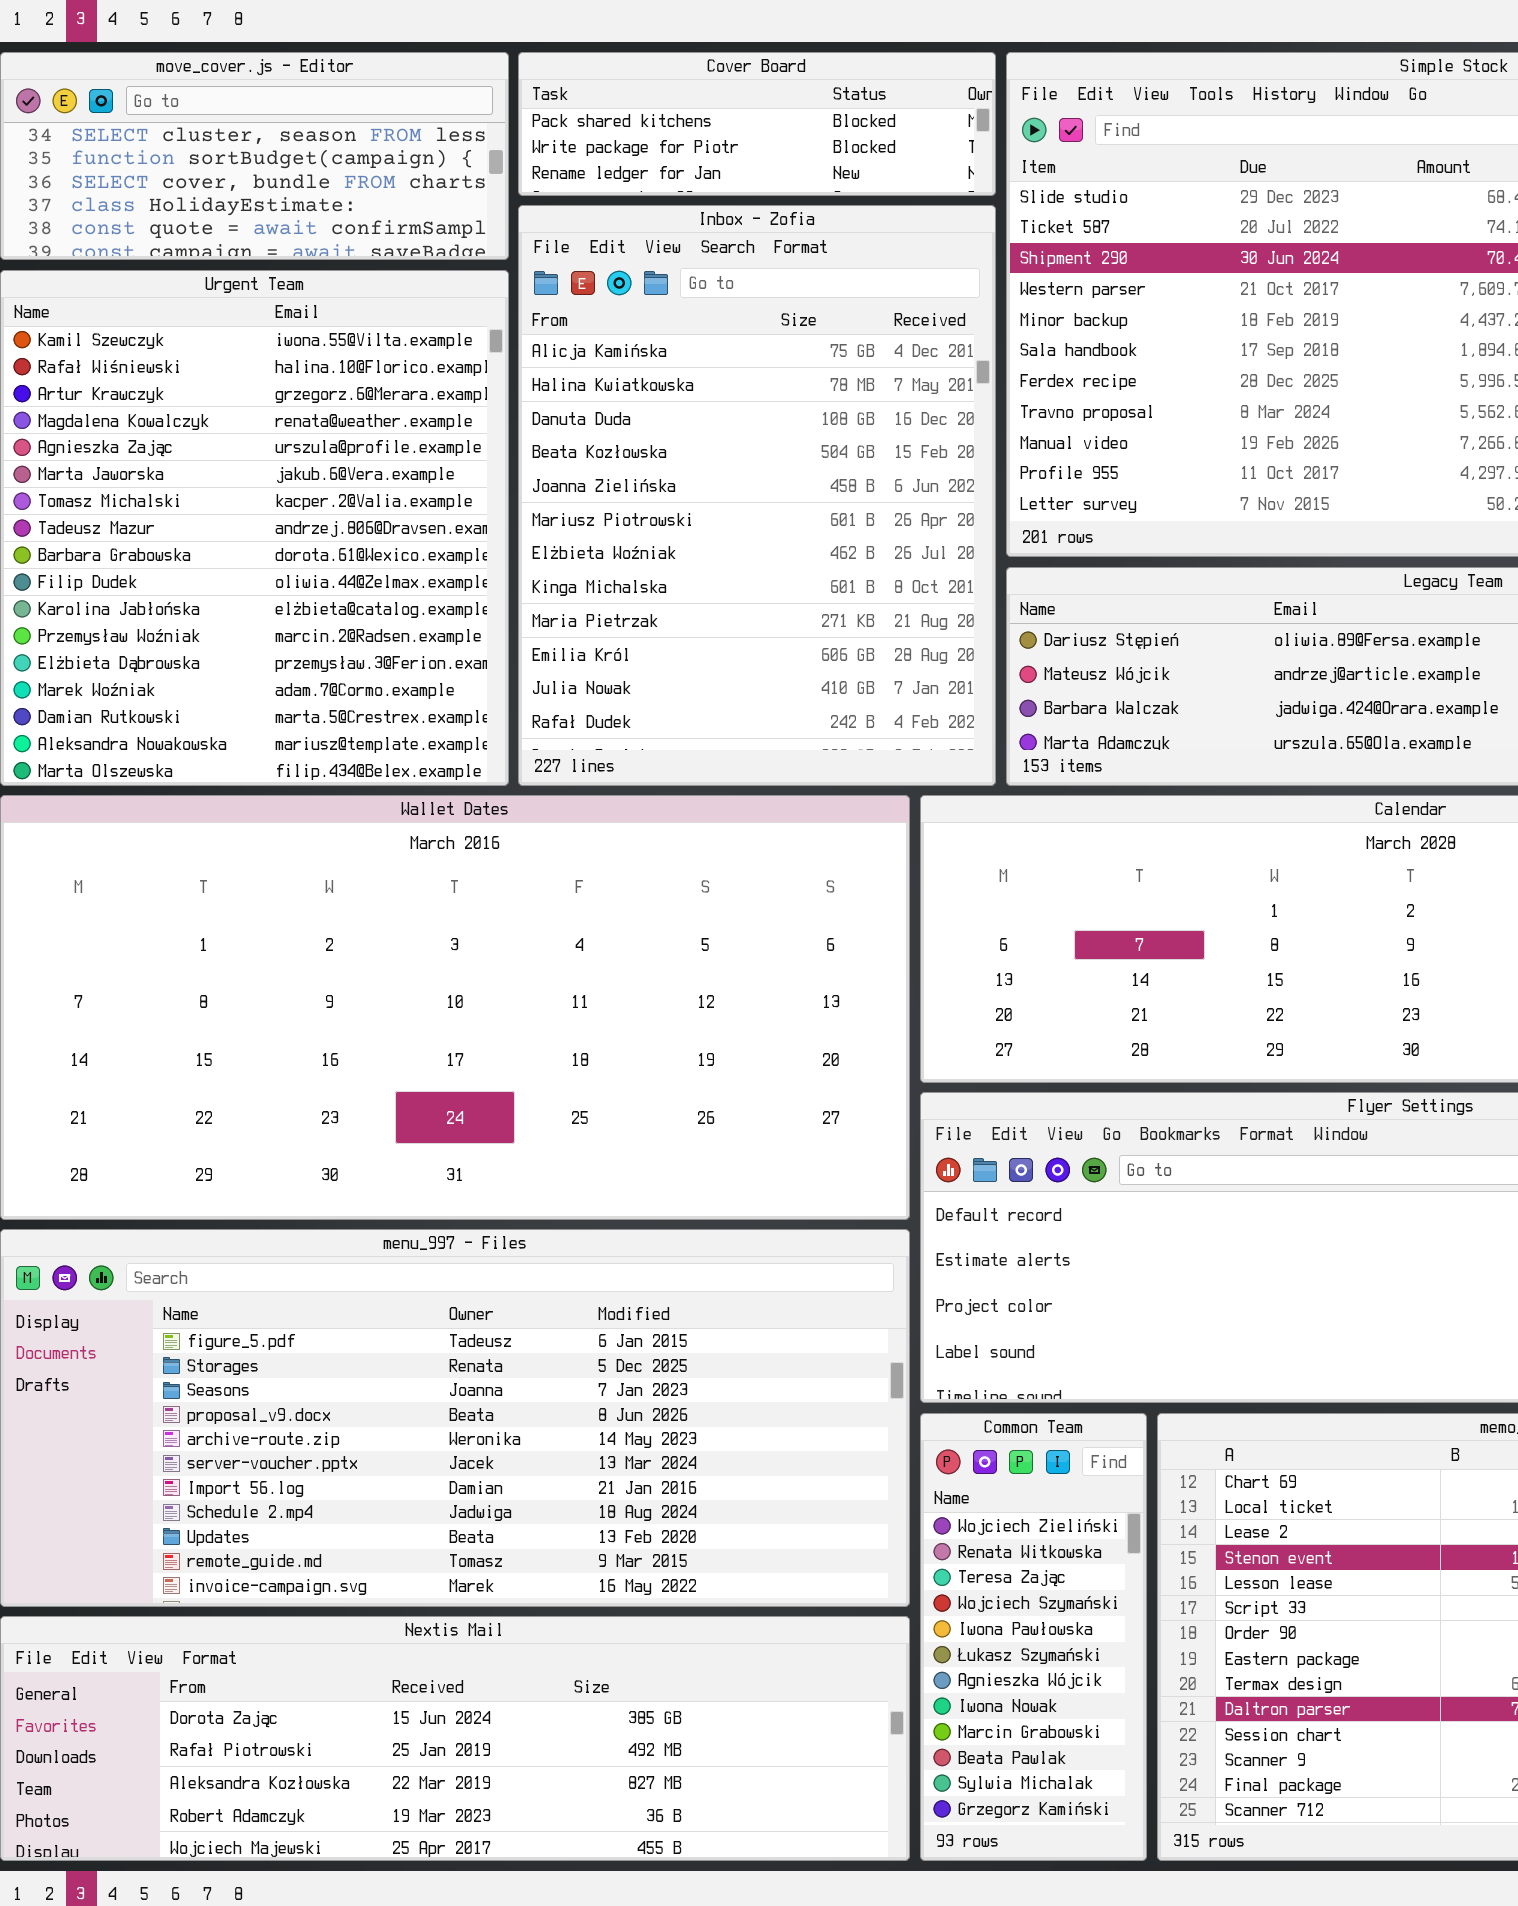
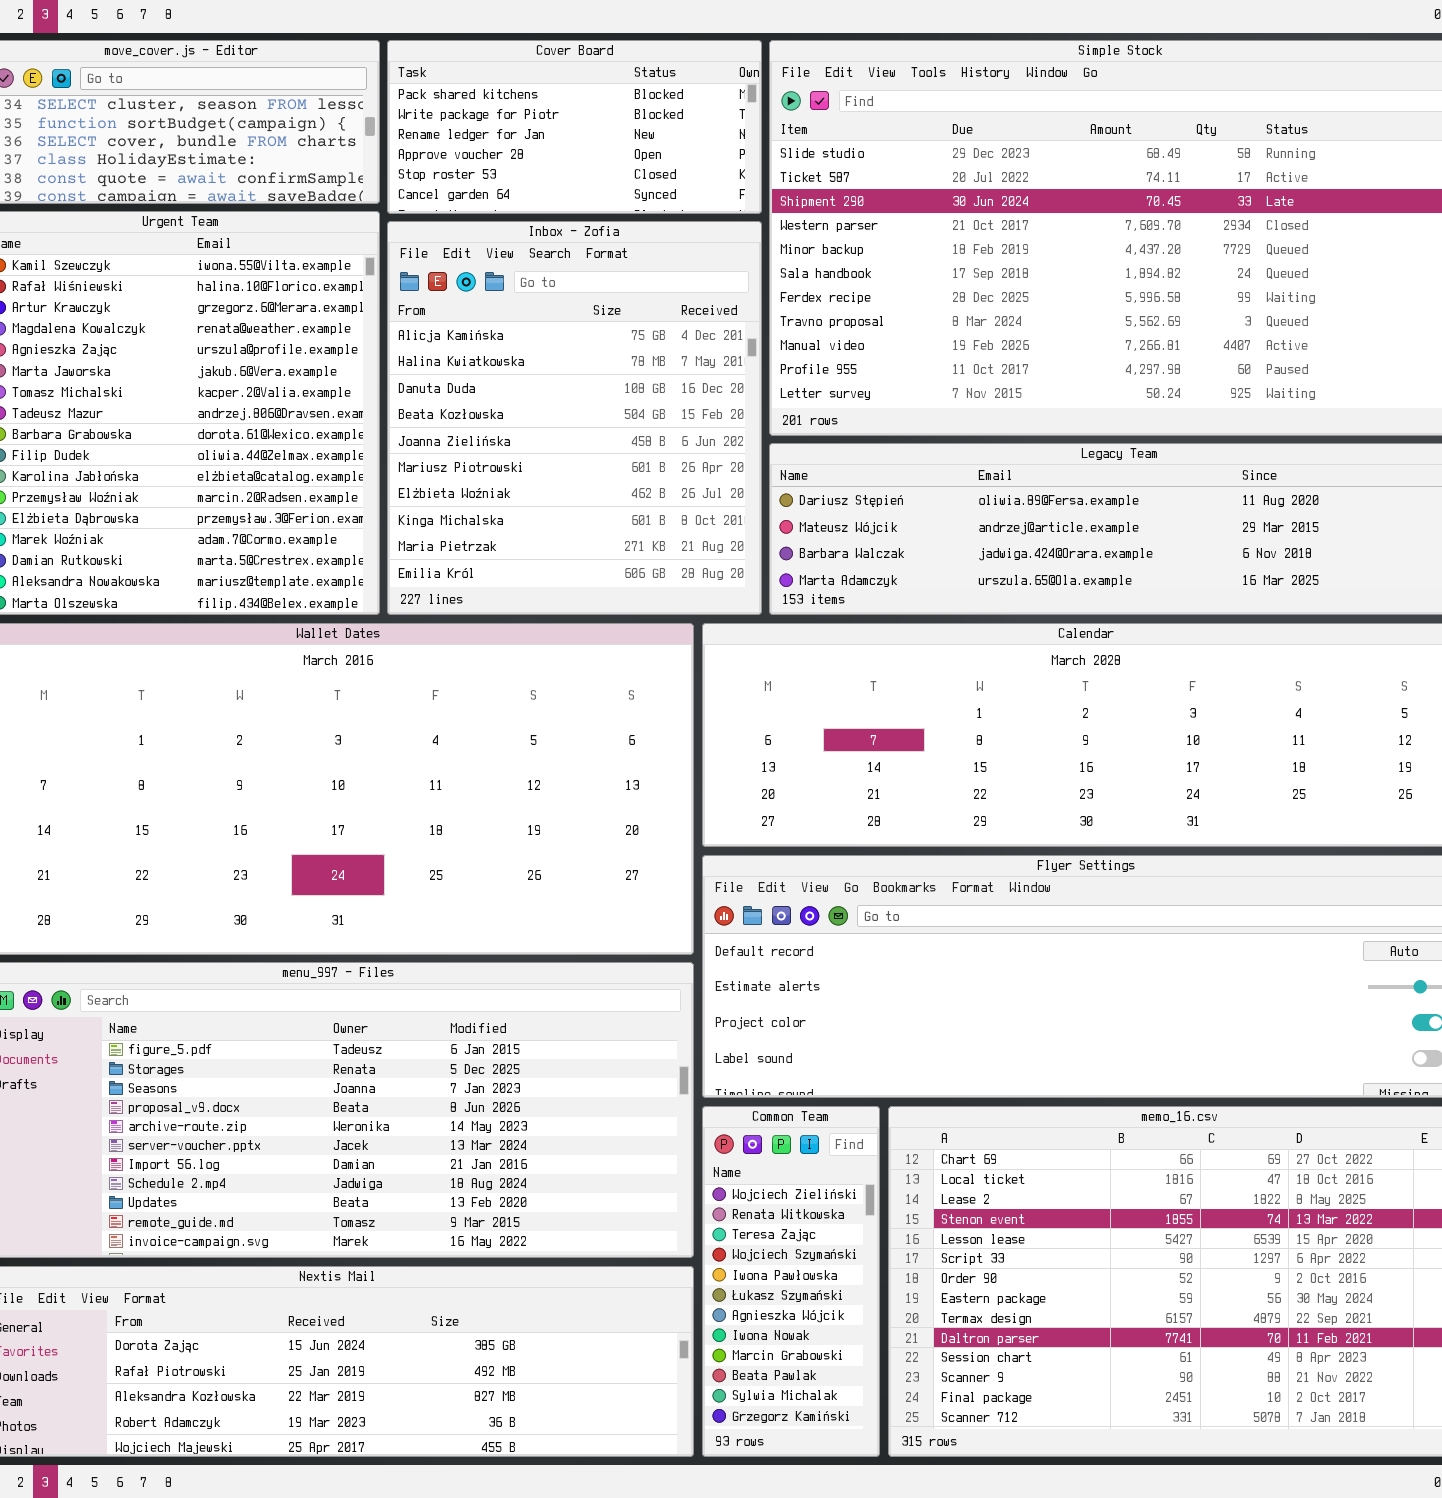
Cover Board: [518,52,996,196] -> [387,40,762,214], resized
Inbox - Zofia: [518,205,996,786] -> [387,221,762,615], resized

